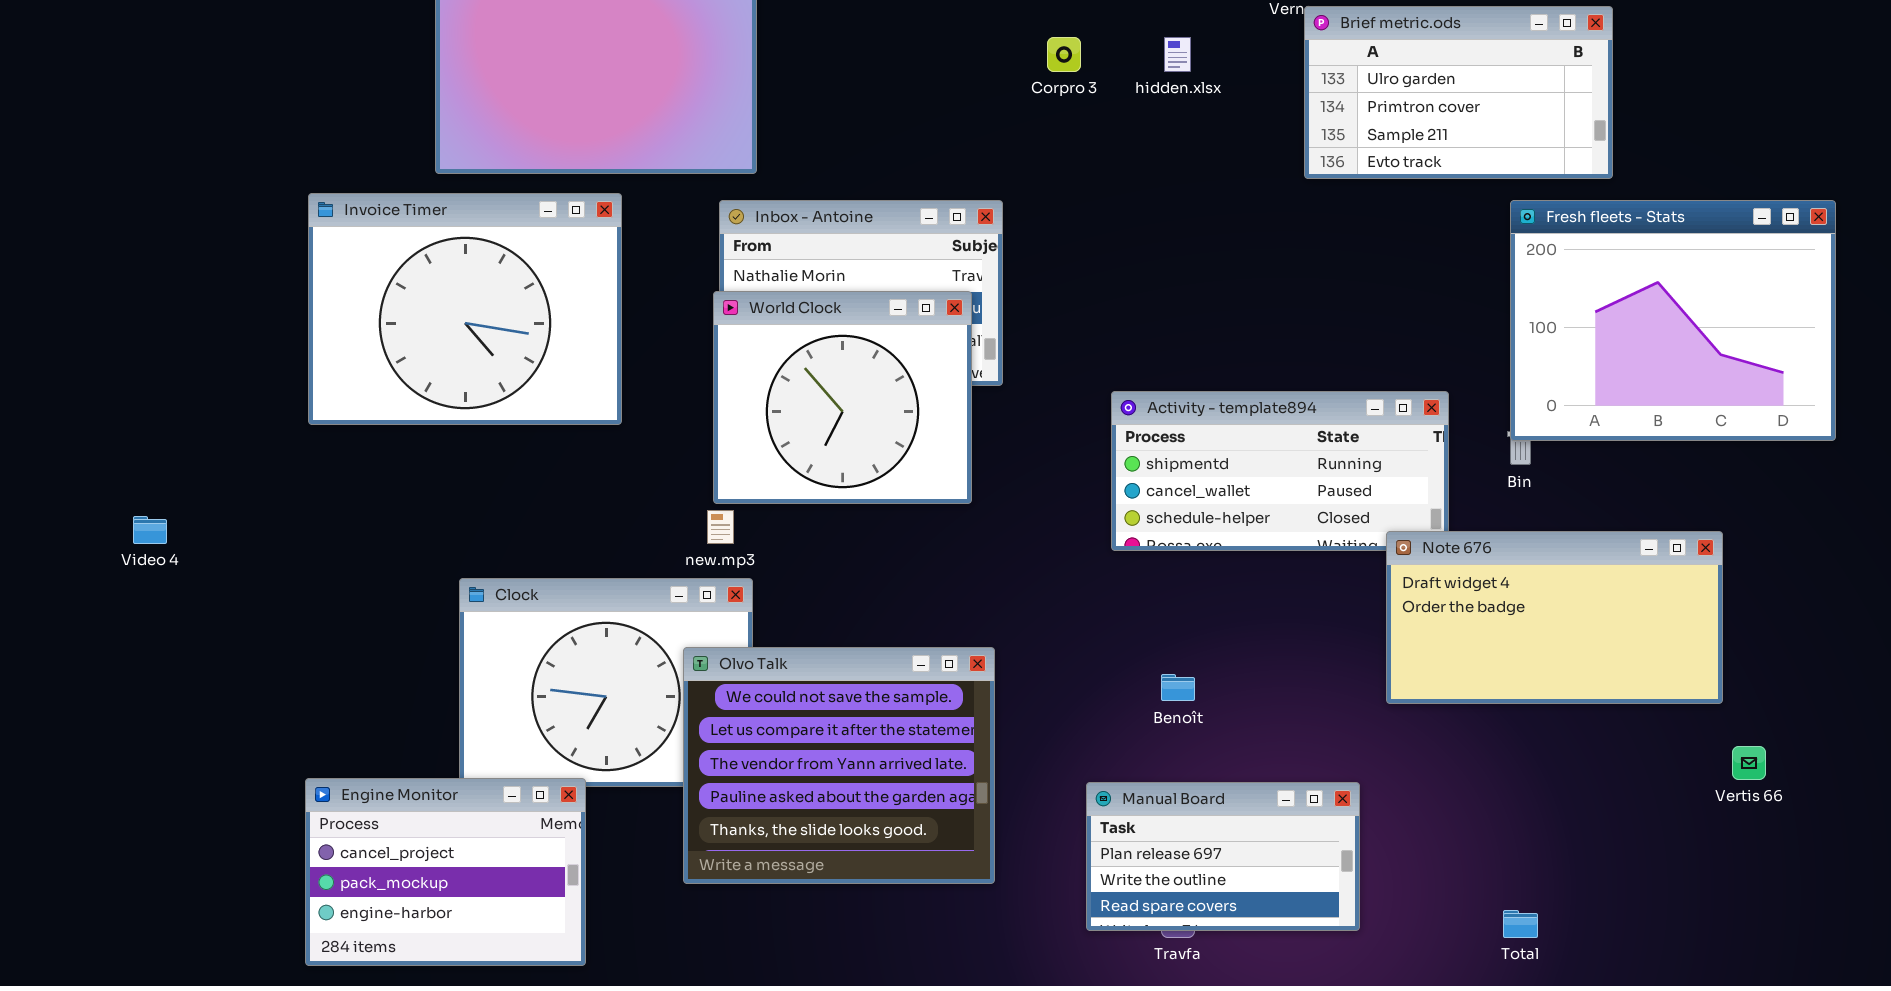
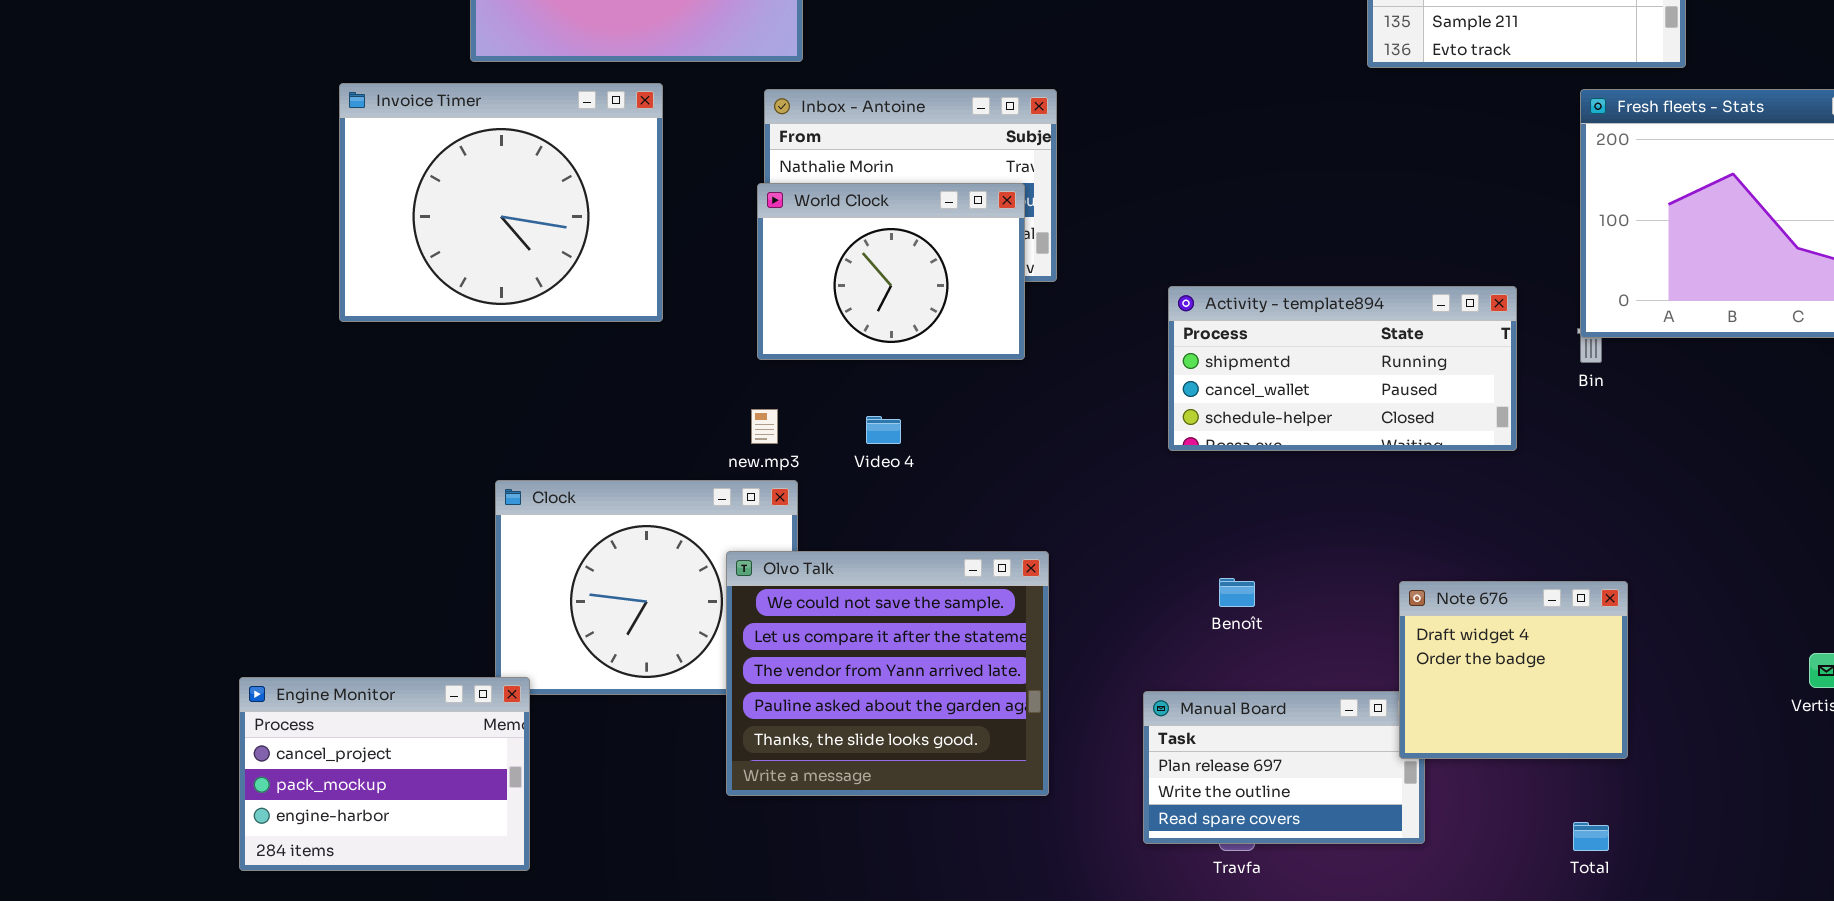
World Clock: [713,291,972,504] -> [757,183,1025,360], resized
Video 4: [133,516,167,544] -> [866,416,901,444], moved
Note 676: [1386,531,1723,704] -> [1399,581,1628,759], moved, resized
Engine Monitor: [305,778,586,966] -> [239,677,530,871], moved

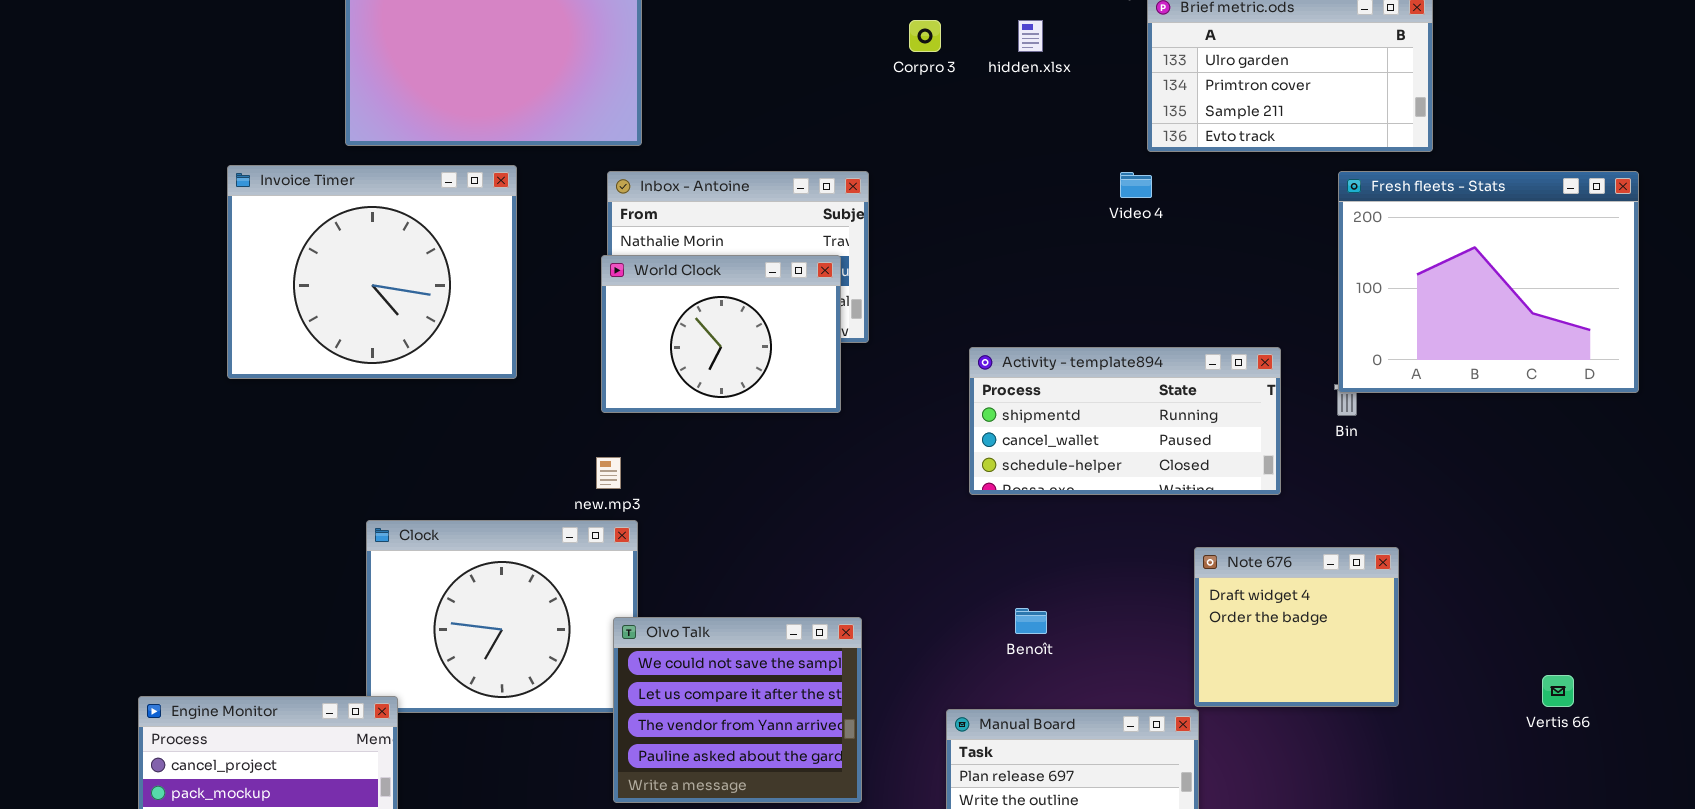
Video 4: [866,416,901,444] -> [1120,172,1152,198], moved
Olvo Talk: [726,551,1049,796] -> [613,617,862,803], resized
Note 676: [1399,581,1628,759] -> [1194,547,1399,707], moved

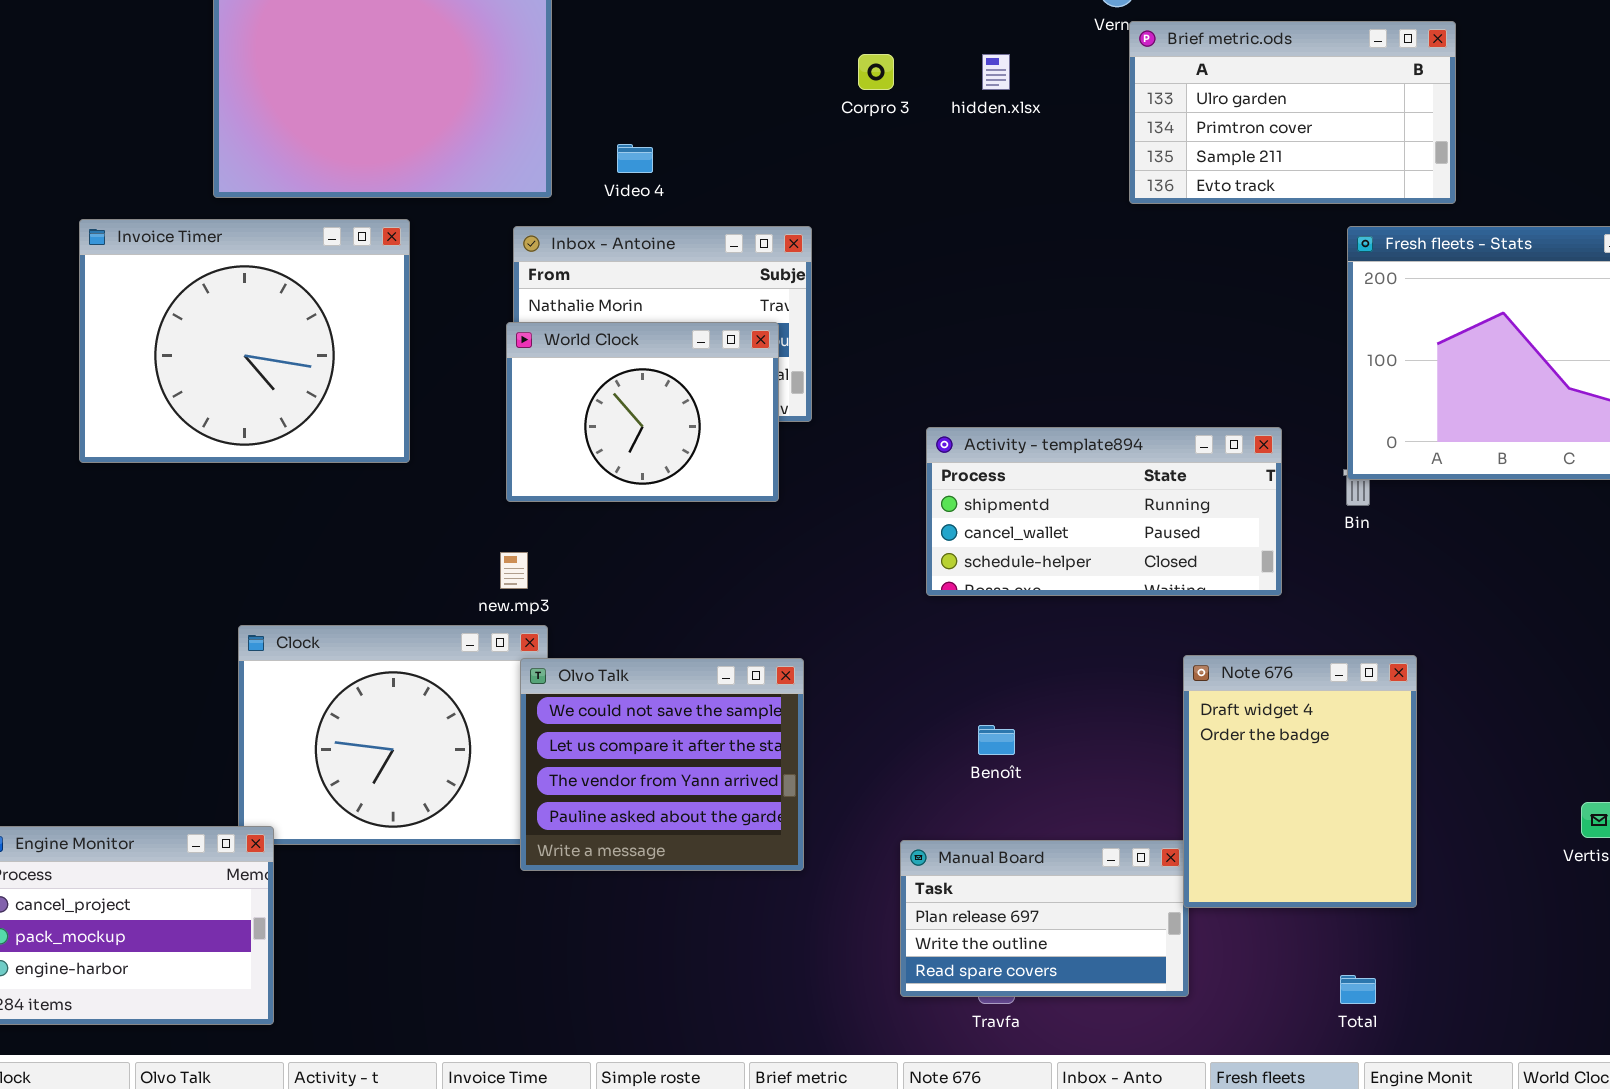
Video 4: [1120,172,1152,198] -> [617,144,653,173], moved
Note 676: [1194,547,1399,707] -> [1183,655,1417,908], resized
Olvo Talk: [613,617,862,803] -> [520,658,804,871], moved

